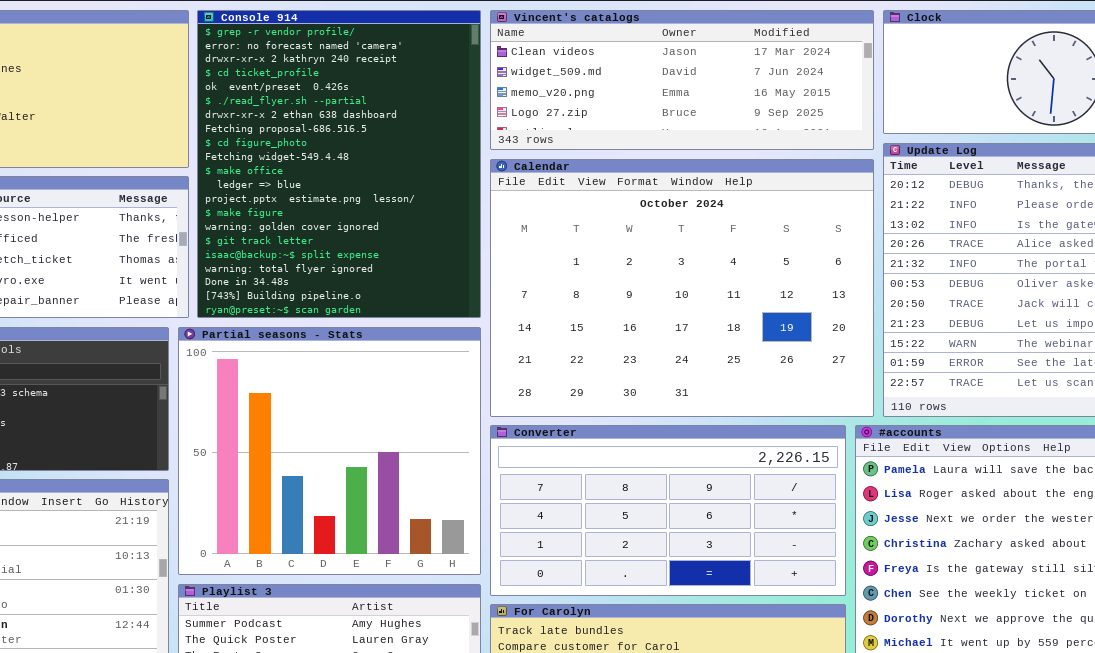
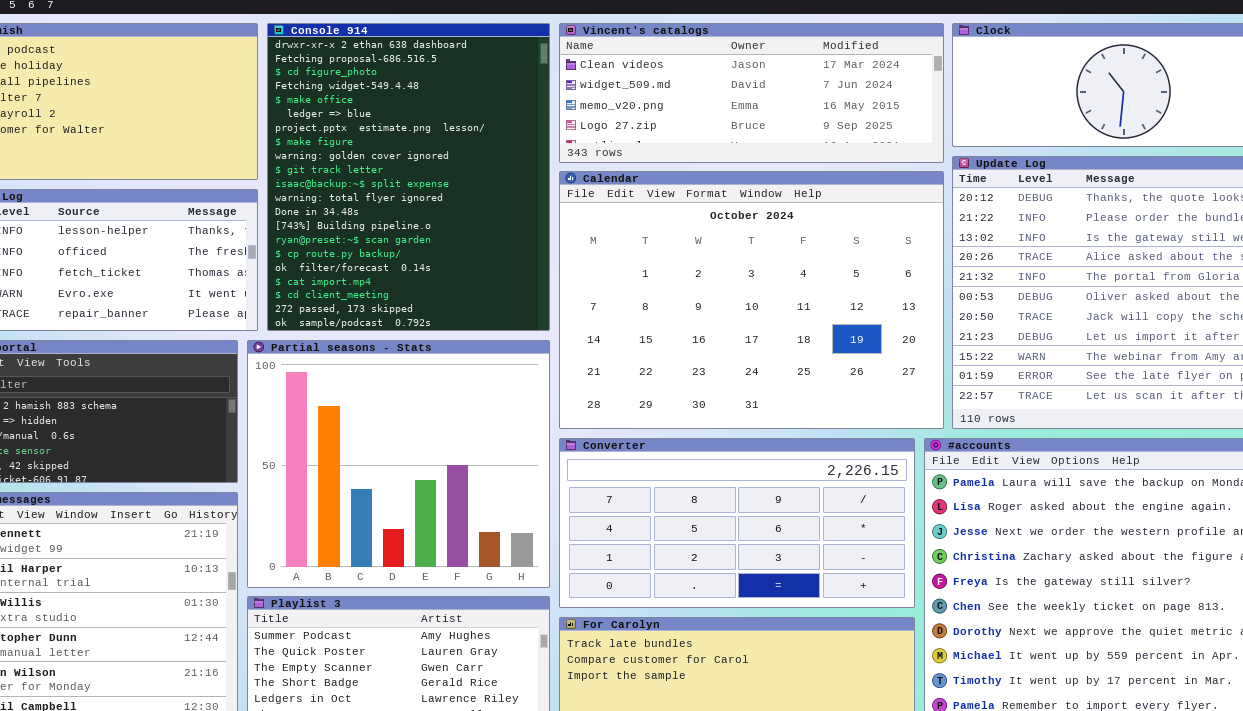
Console 914: [197,10,481,318] -> [267,23,550,331], scrolled down 6 rows

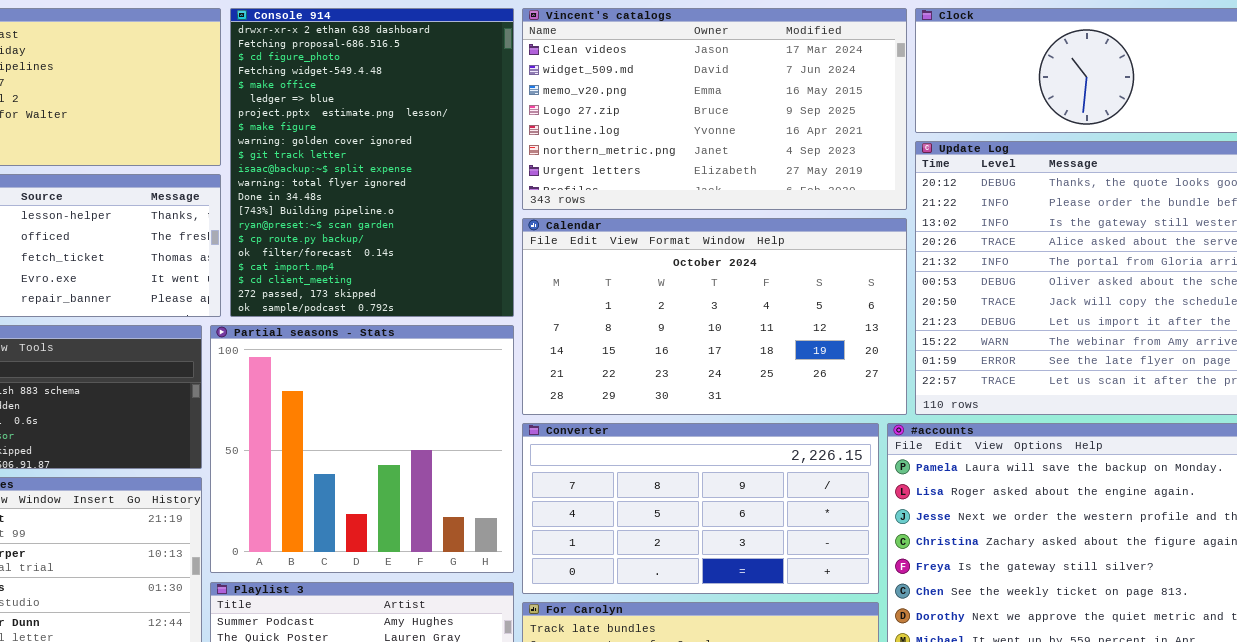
Vincent's catalogs: [559,23,944,163] -> [522,8,907,210], resized
Calendar: [559,171,944,429] -> [522,218,907,415], resized

